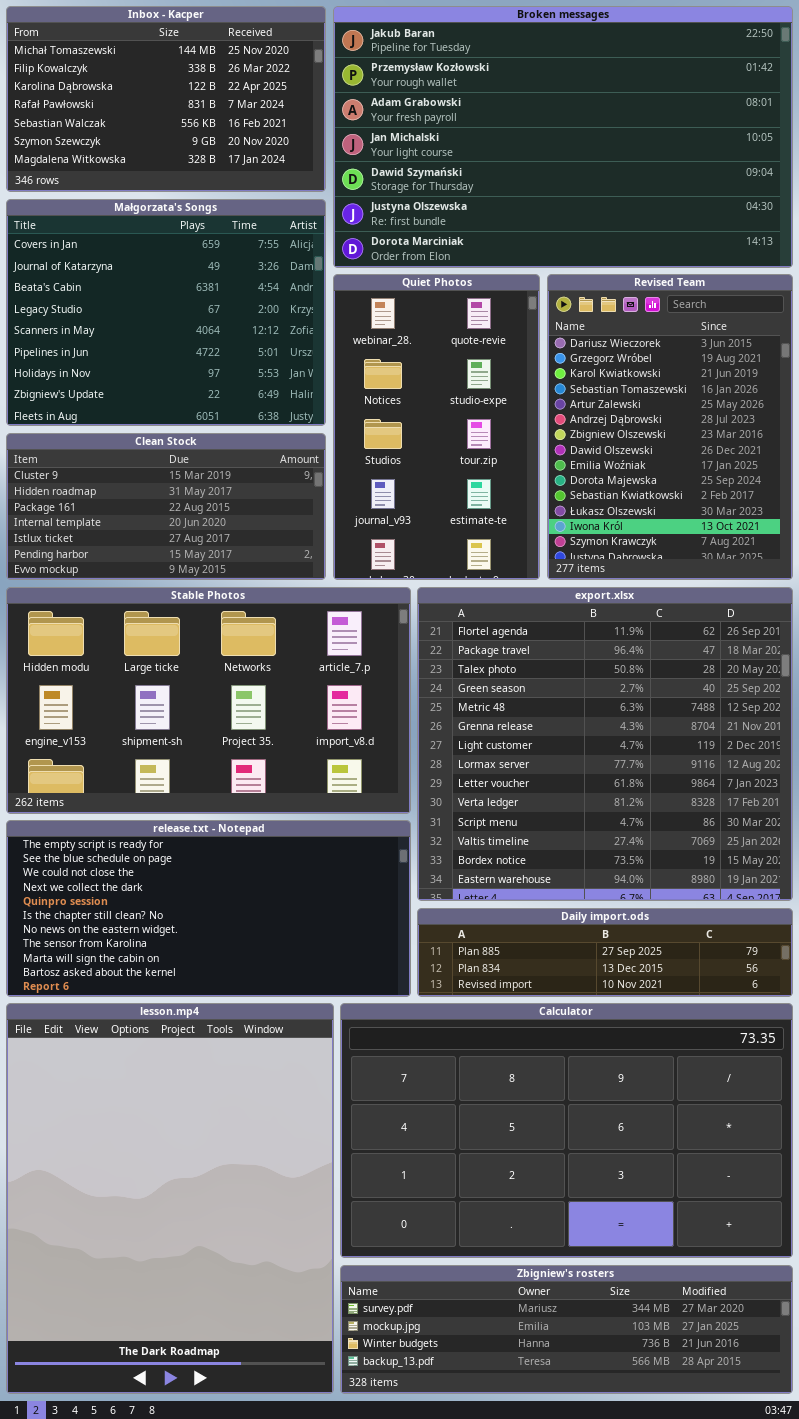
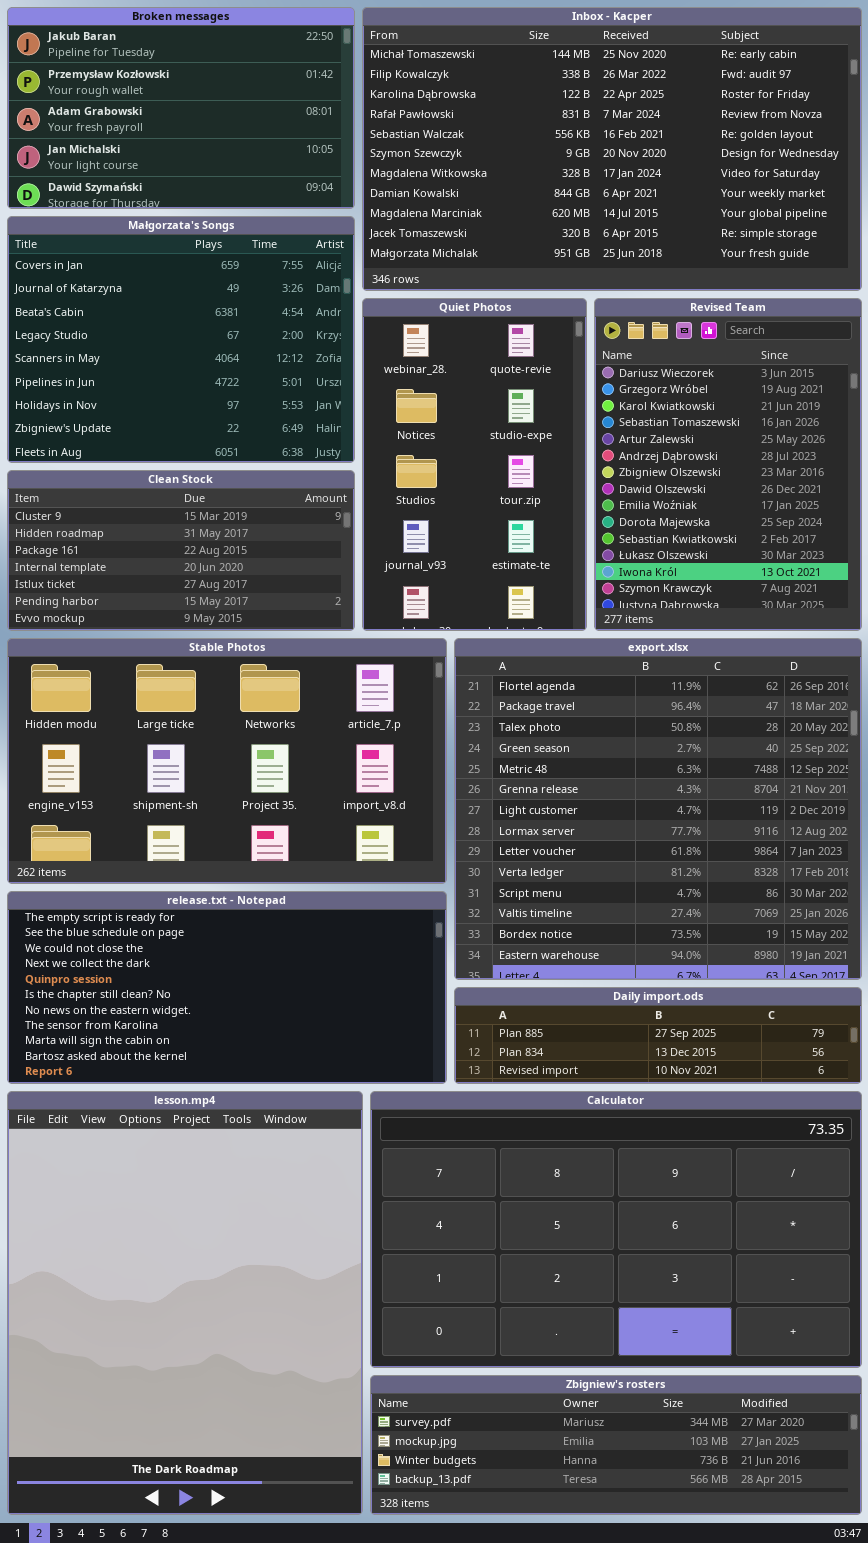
Inbox - Kacper: [6,6,326,192] -> [362,7,862,291], moved, resized
Broken messages: [333,6,793,268] -> [7,7,355,209], moved, resized

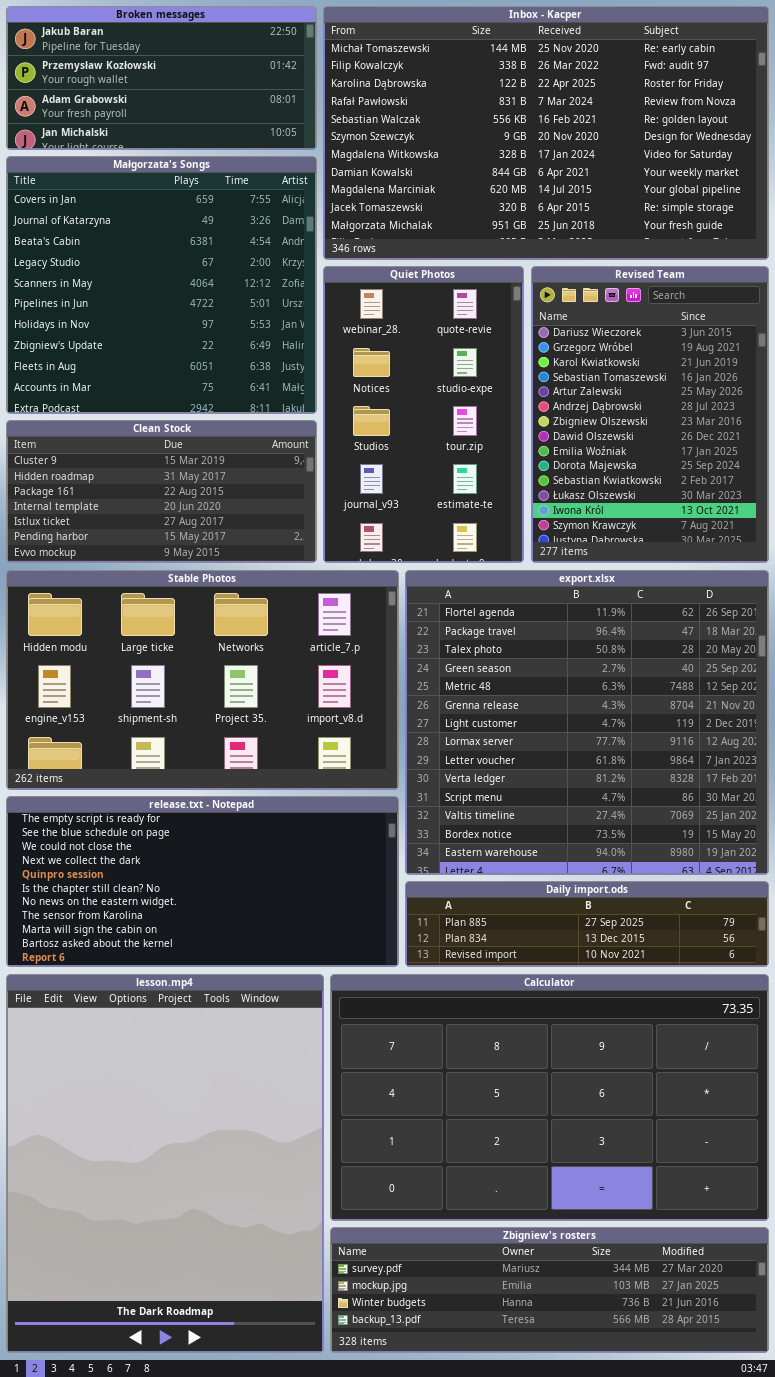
Broken messages: [7,7,355,209] -> [6,6,317,150], resized
Małgorzata's Songs: [7,216,355,463] -> [6,156,317,414], resized

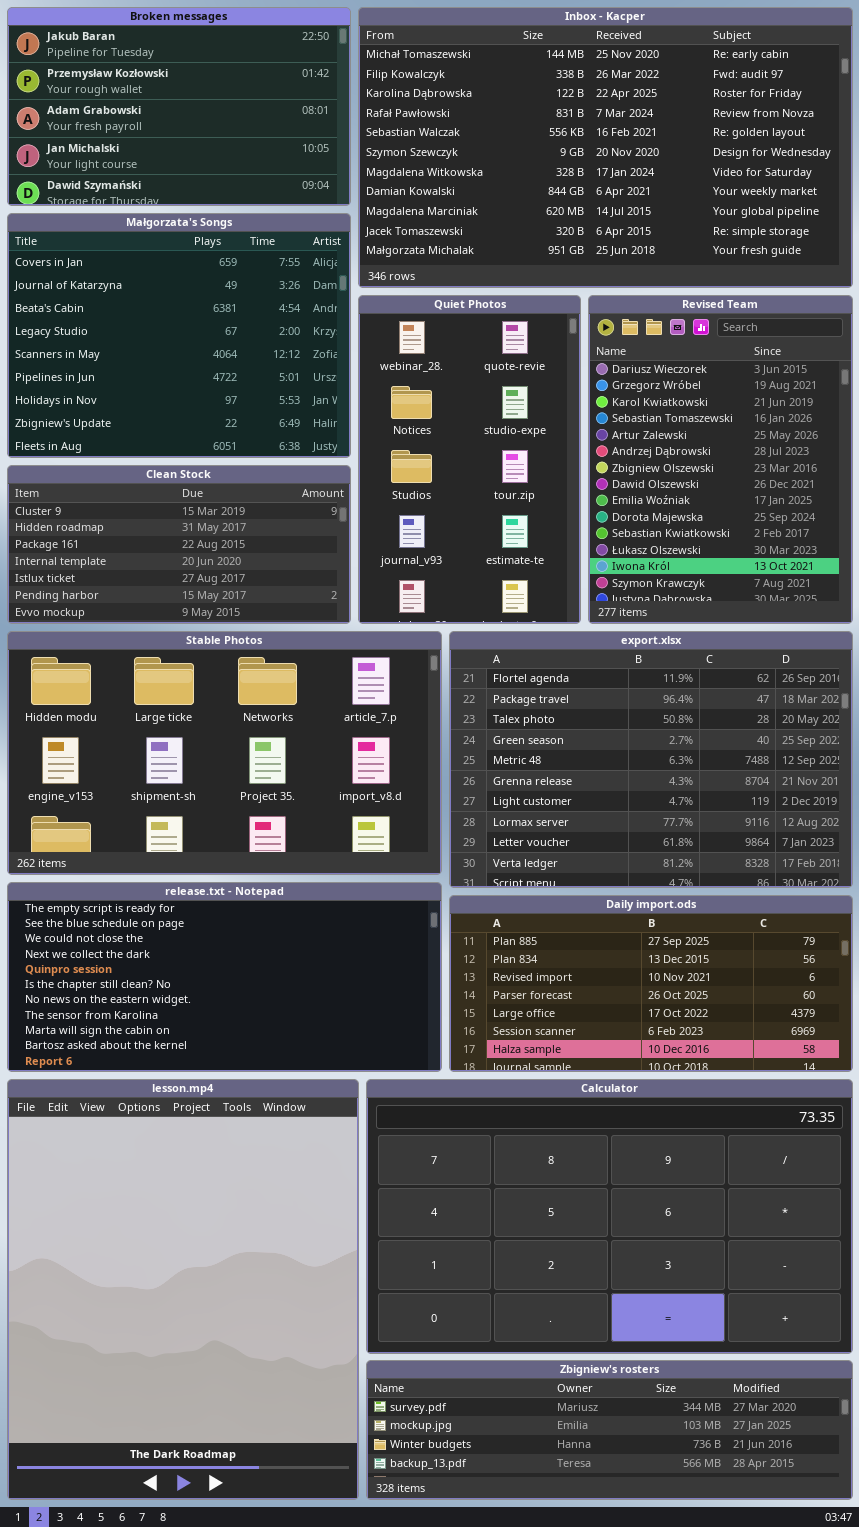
Broken messages: [6,6,317,150] -> [7,7,351,206], resized
Małgorzata's Songs: [6,156,317,414] -> [7,213,351,458], resized
export.xlsx: [405,570,769,875] -> [449,631,853,888], resized
Daily import.ods: [405,881,769,967] -> [449,895,853,1072], resized

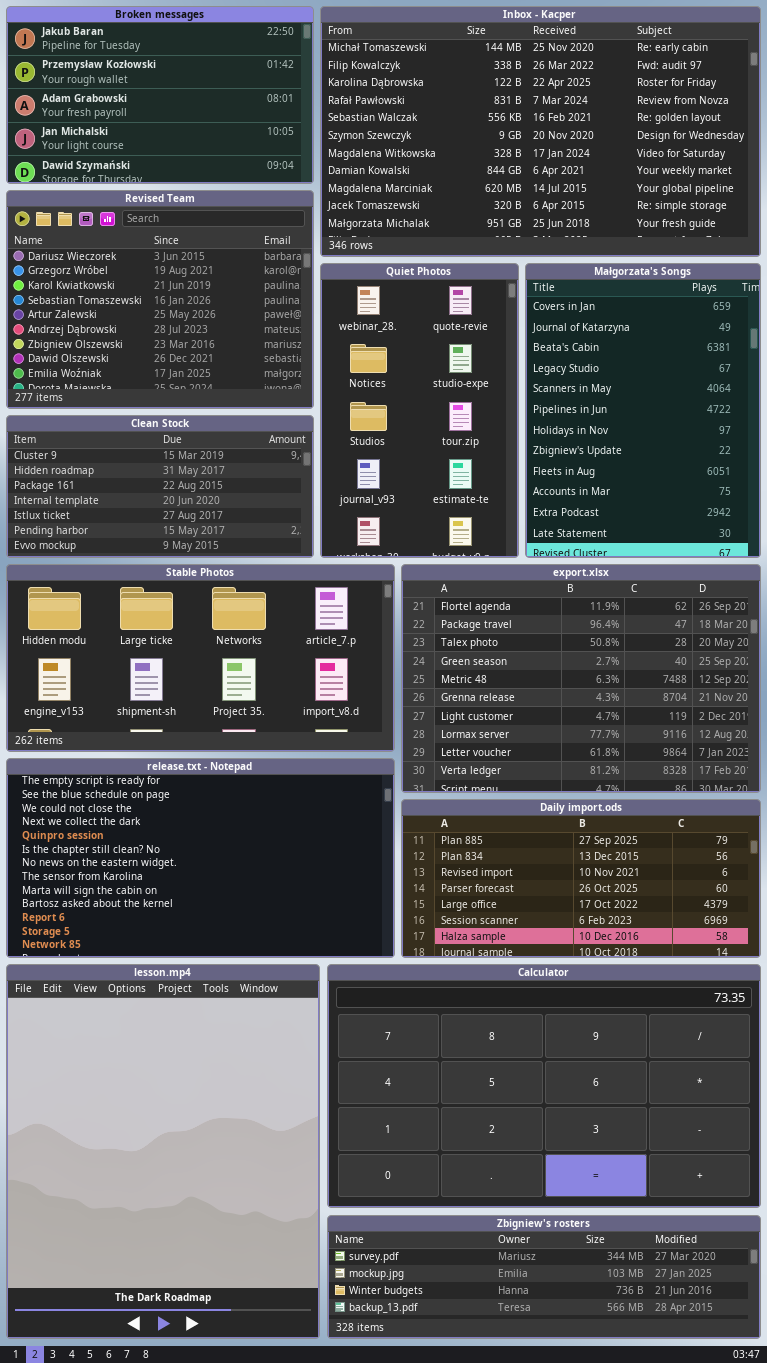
Małgorzata's Songs: [7,213,351,458] -> [525,263,761,558], moved, resized
Revised Team: [588,295,853,624] -> [6,190,314,409], moved, resized
Stable Photos: [7,631,442,875] -> [6,564,395,752], resized
release.txt - Notepad: [7,882,442,1072] -> [6,758,395,958], resized

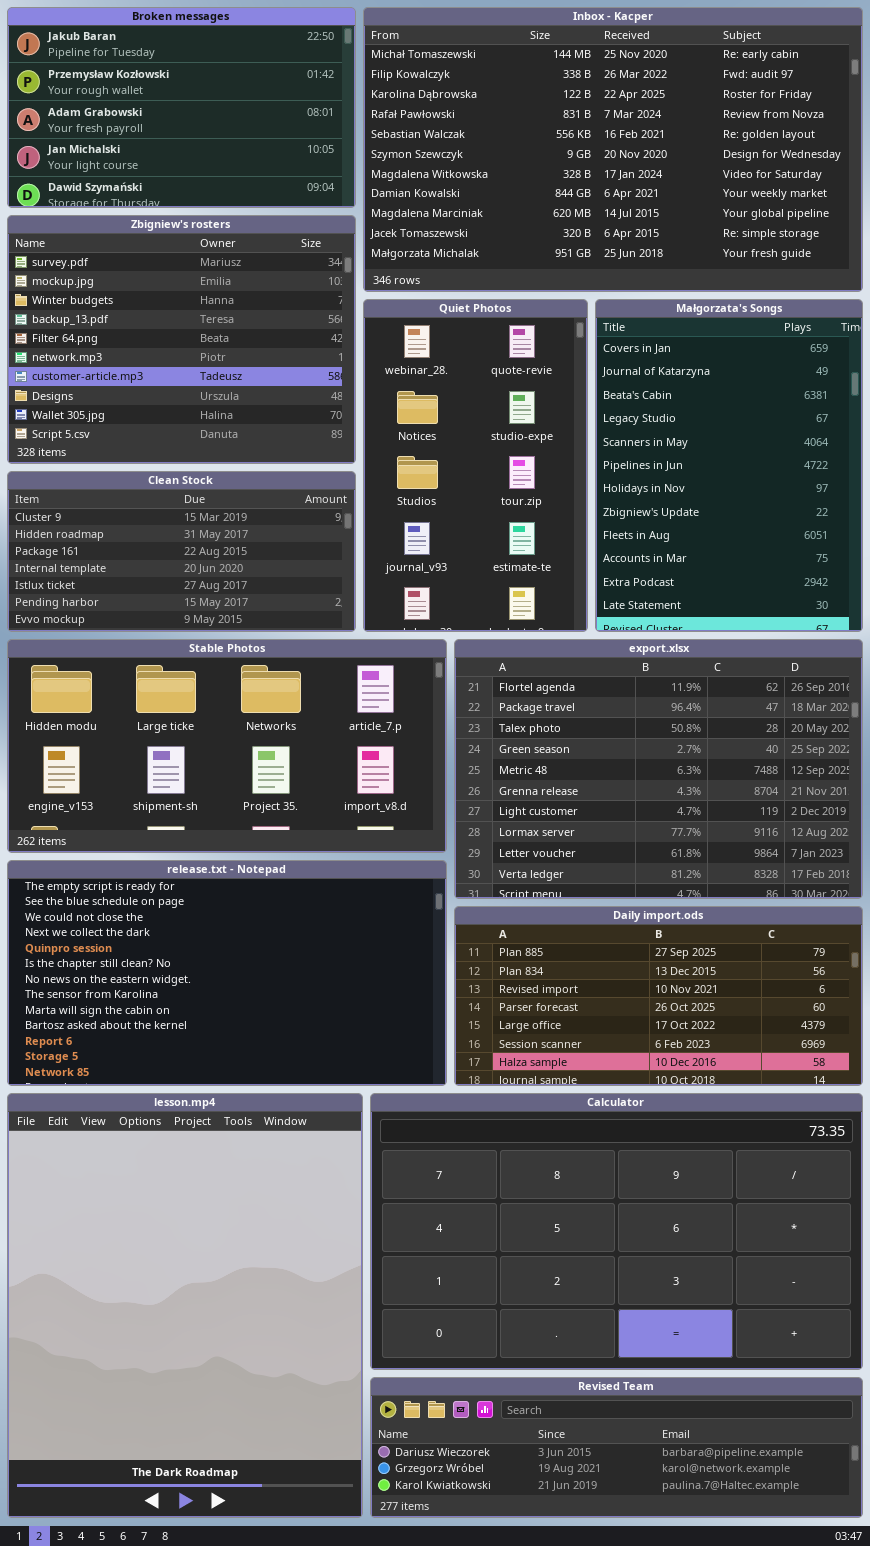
Revised Team: [6,190,314,409] -> [370,1377,863,1518], moved, resized
Zbigniew's rosters: [327,1215,761,1339] -> [7,215,356,464], moved, resized

